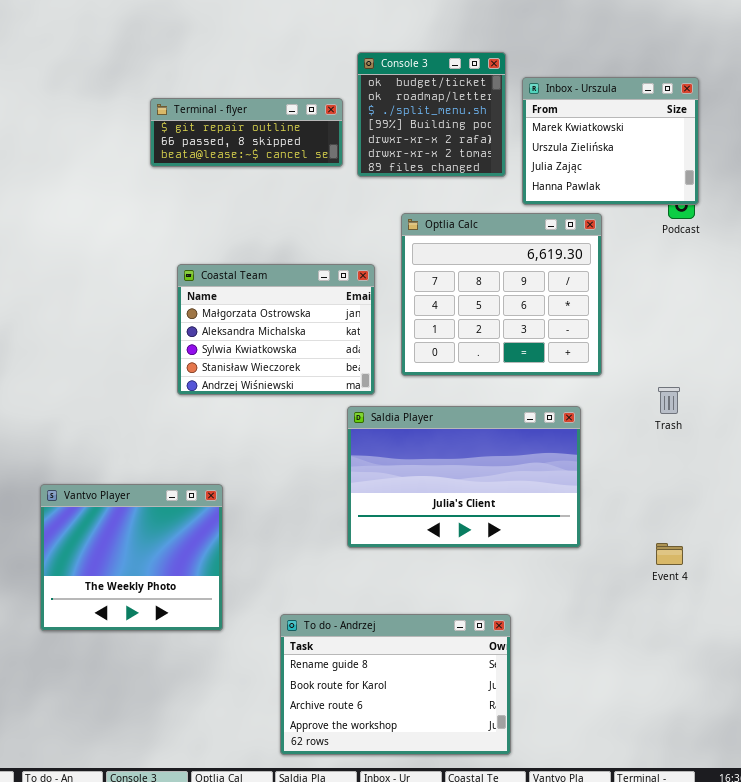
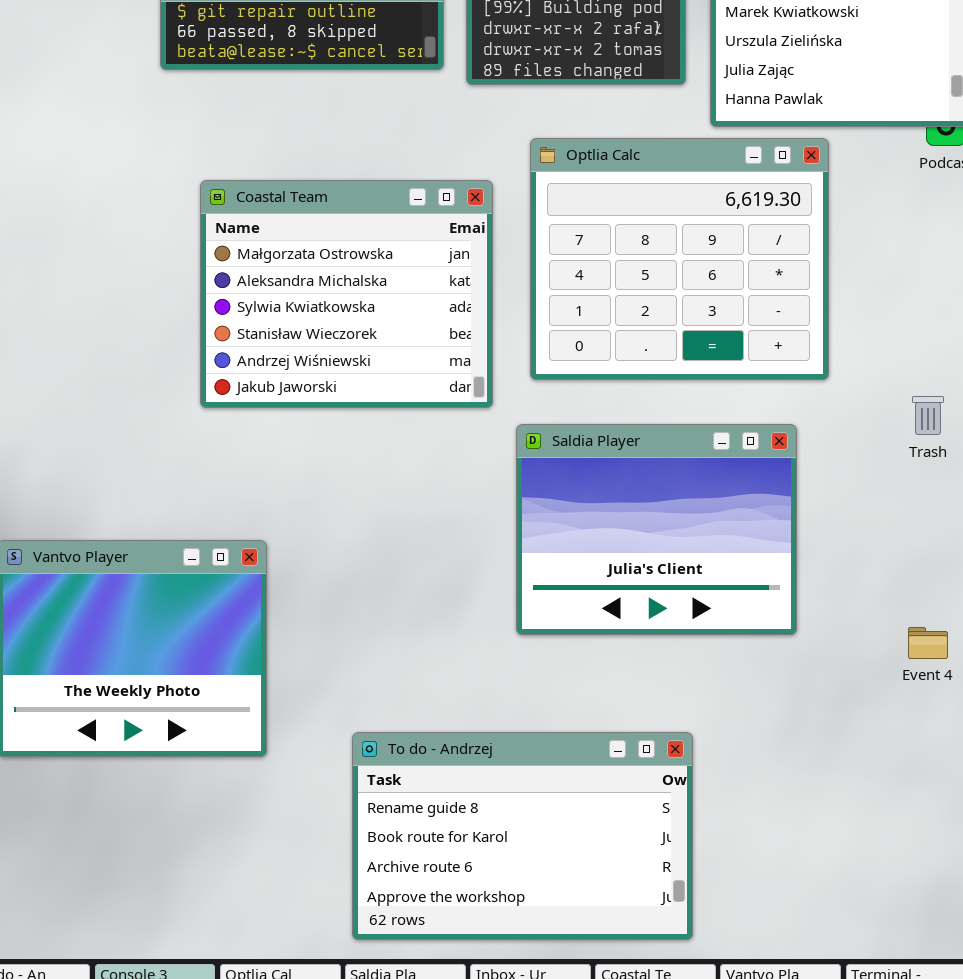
Coastal Team: [177,264,375,395] -> [200,180,493,408], resized
Saldia Player: [347,406,581,548] -> [516,424,797,635], resized

